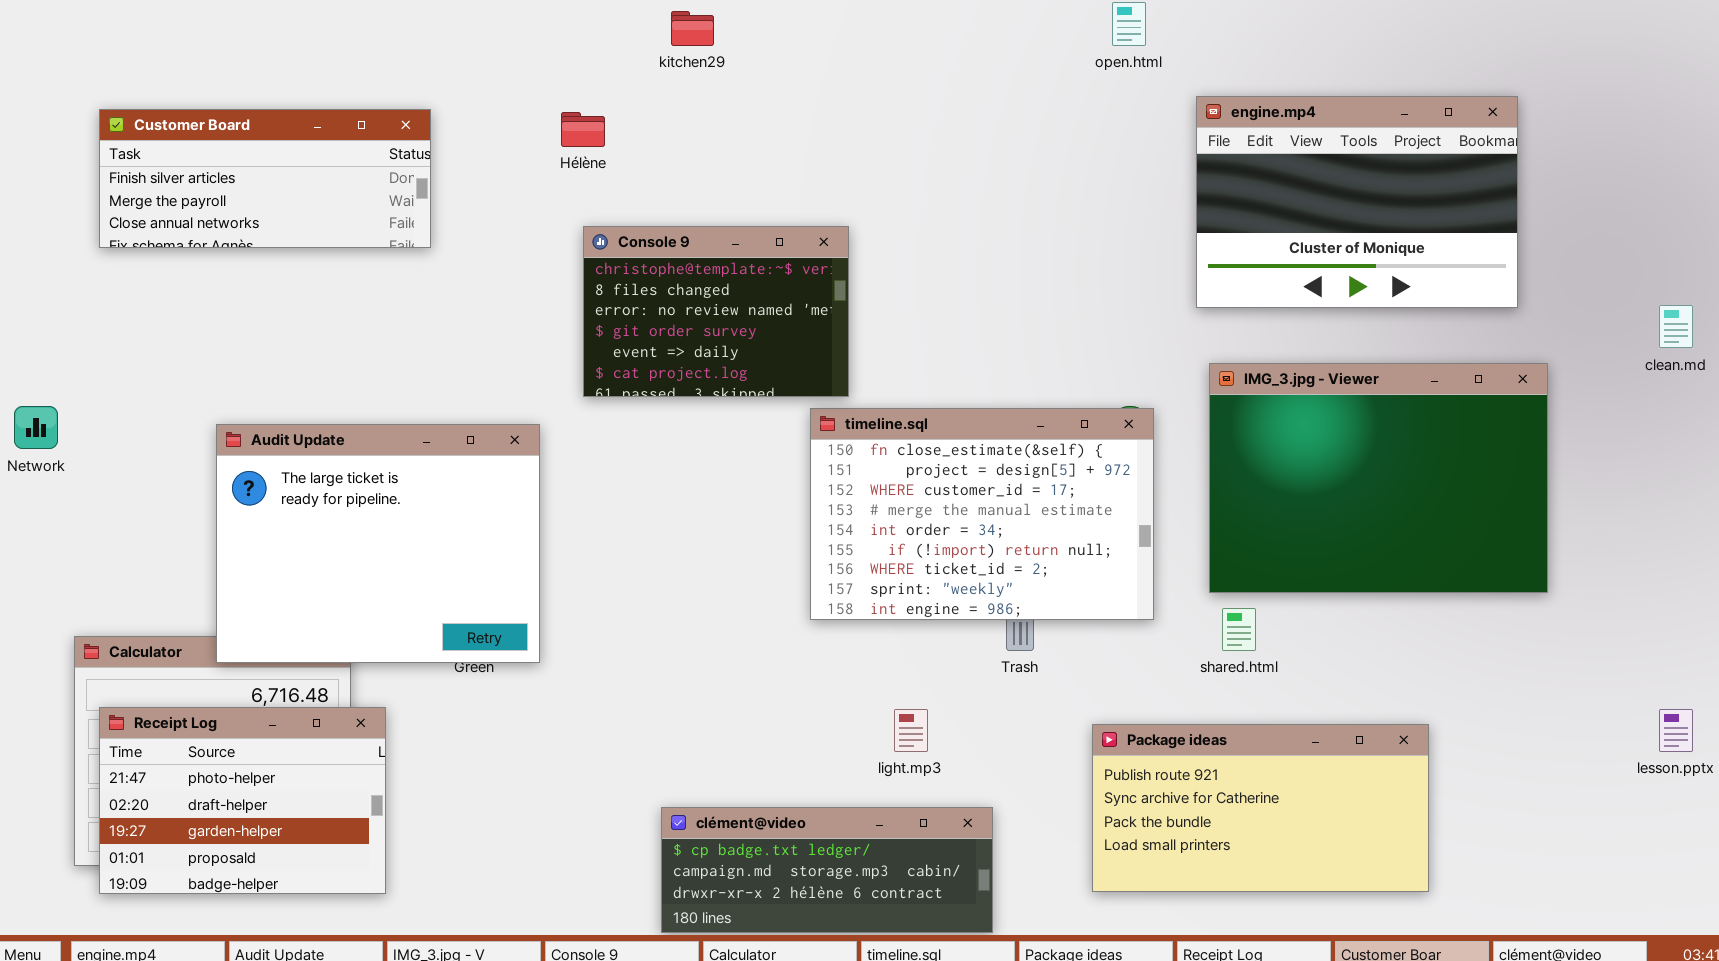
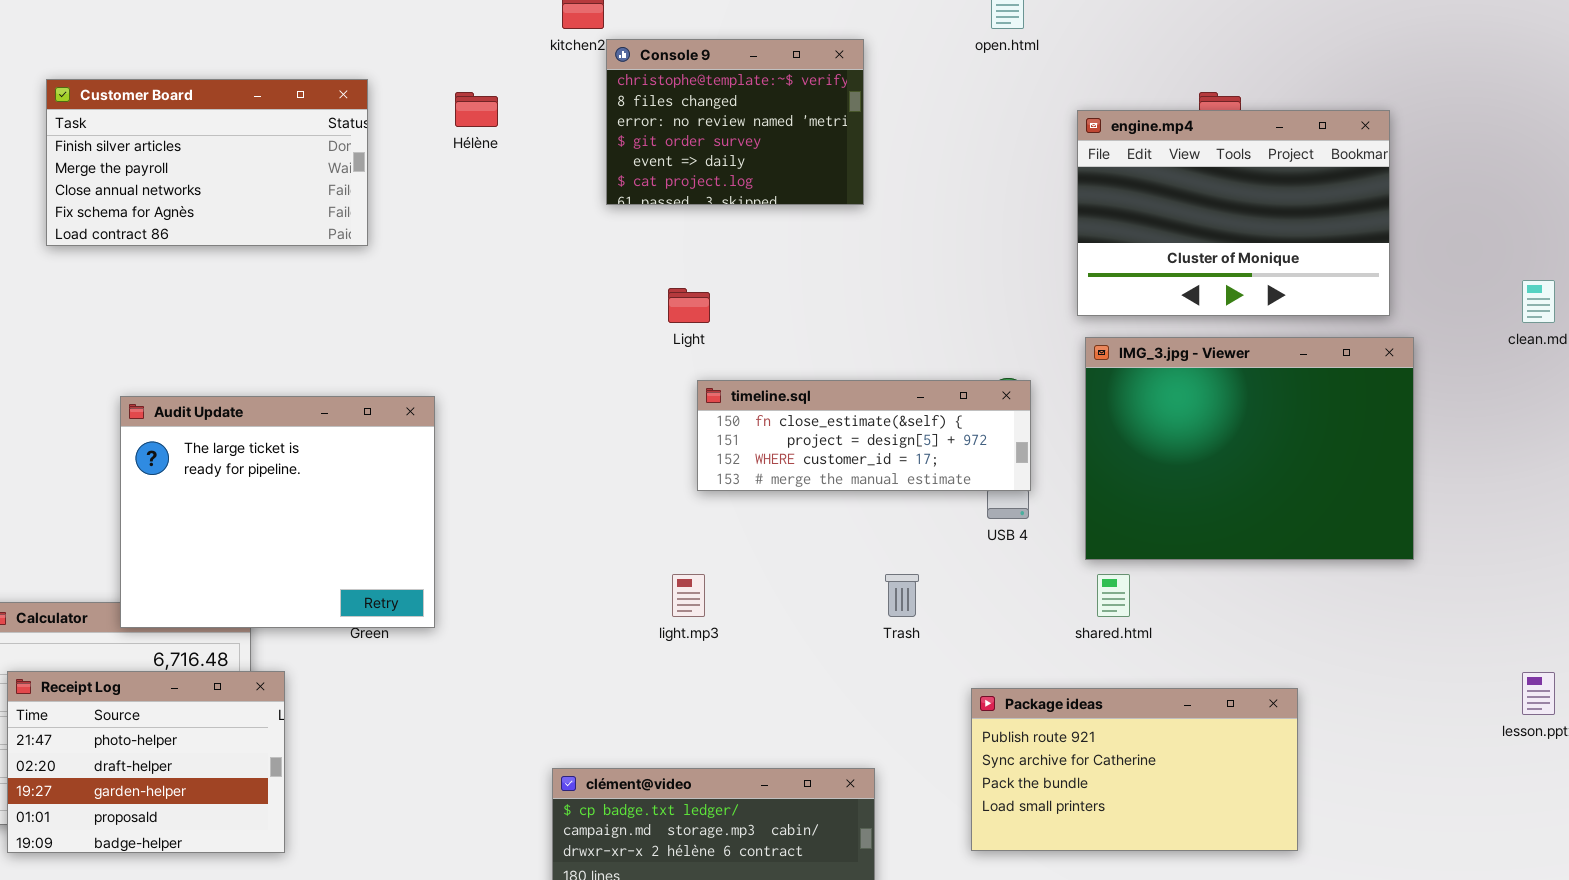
engine.mp4: [1196,96,1518,308] -> [1077,110,1390,316], moved
Customer Board: [99,109,431,248] -> [46,79,368,246], moved, resized
Console 9: [583,226,849,397] -> [606,39,864,205], moved
timeline.sql: [810,408,1154,620] -> [697,380,1031,491], resized
light.mp3: [894,709,928,752] -> [672,574,705,617], moved

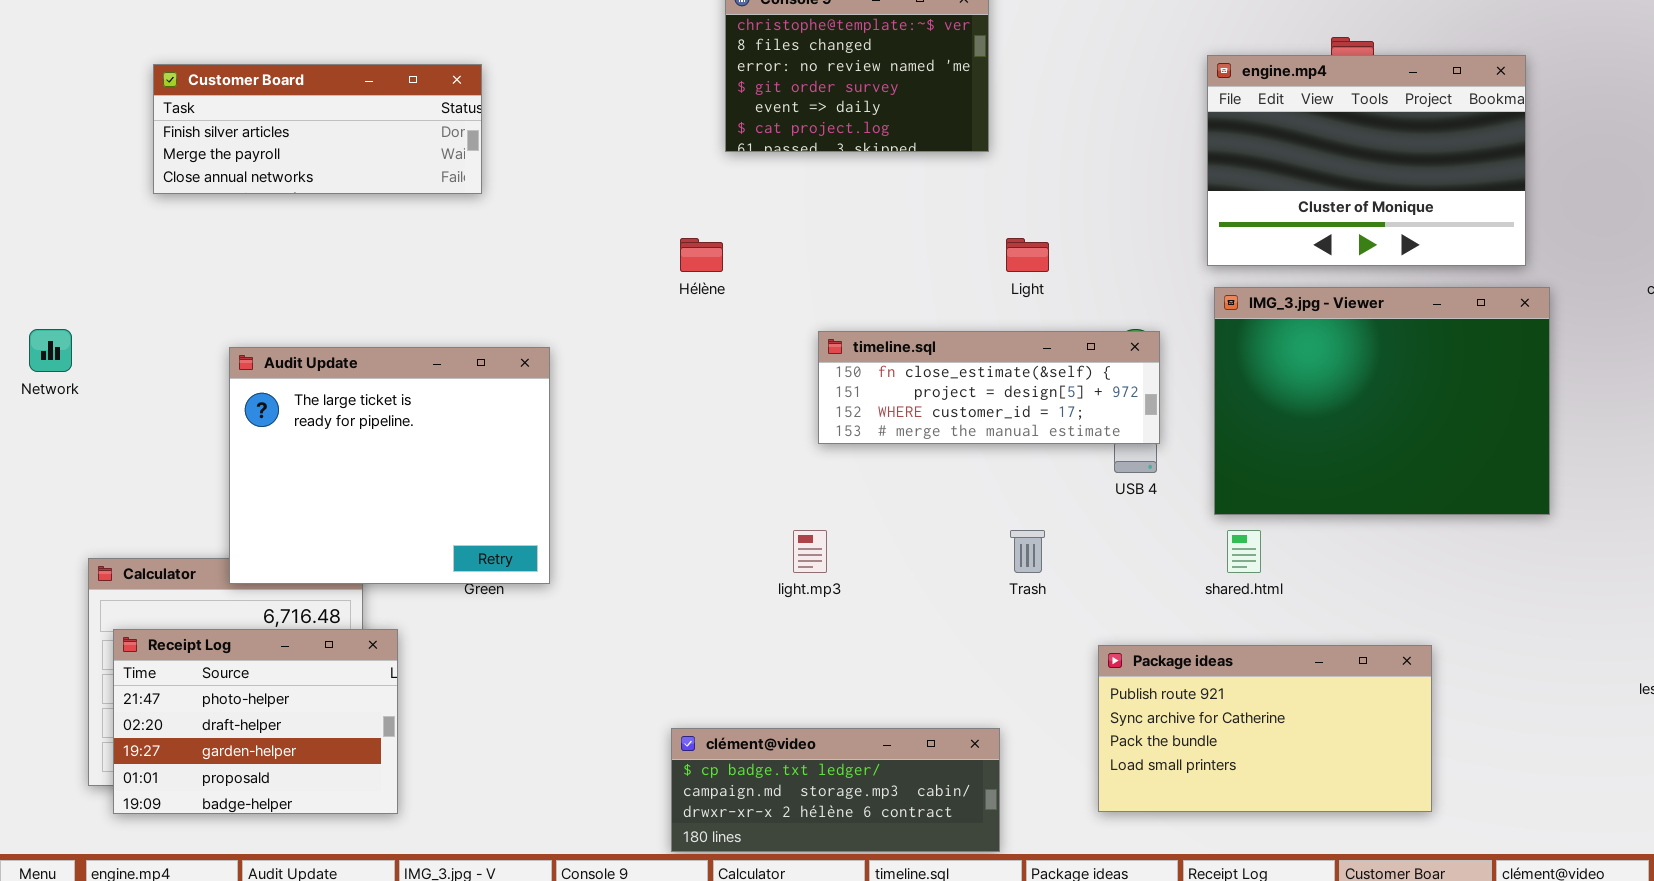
Customer Board: [46,79,368,246] -> [153,64,482,194], resized
Hélène: [455,92,498,127] -> [680,238,723,272], moved
Light: [668,288,710,323] -> [1006,238,1049,272], moved

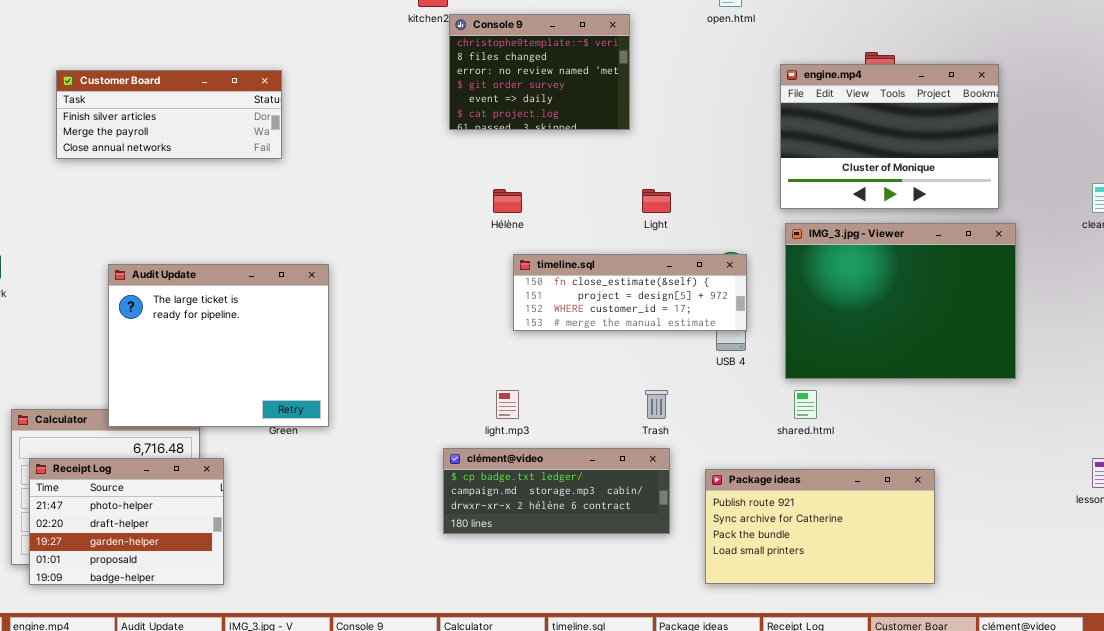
Hélène: [680,238,723,272] -> [493,189,522,213], moved
clément@video: [671,728,1000,852] -> [443,448,670,534], moved

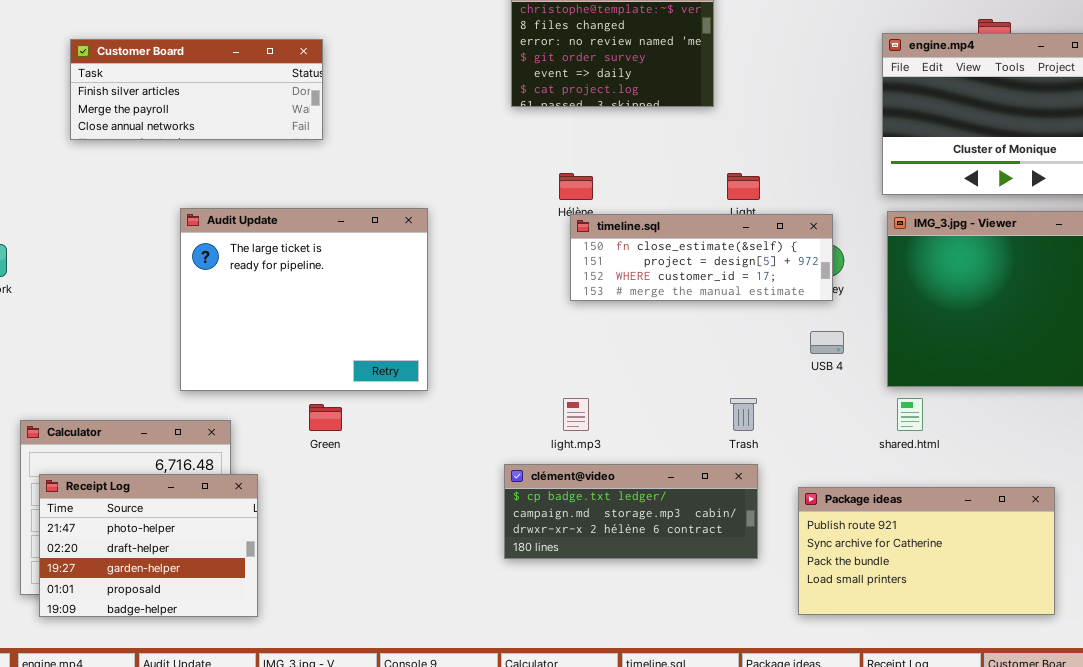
timeline.sql: [513,254,747,331] -> [570,214,833,301], moved
Audit Update: [108,264,329,427] -> [180,208,428,391], moved

